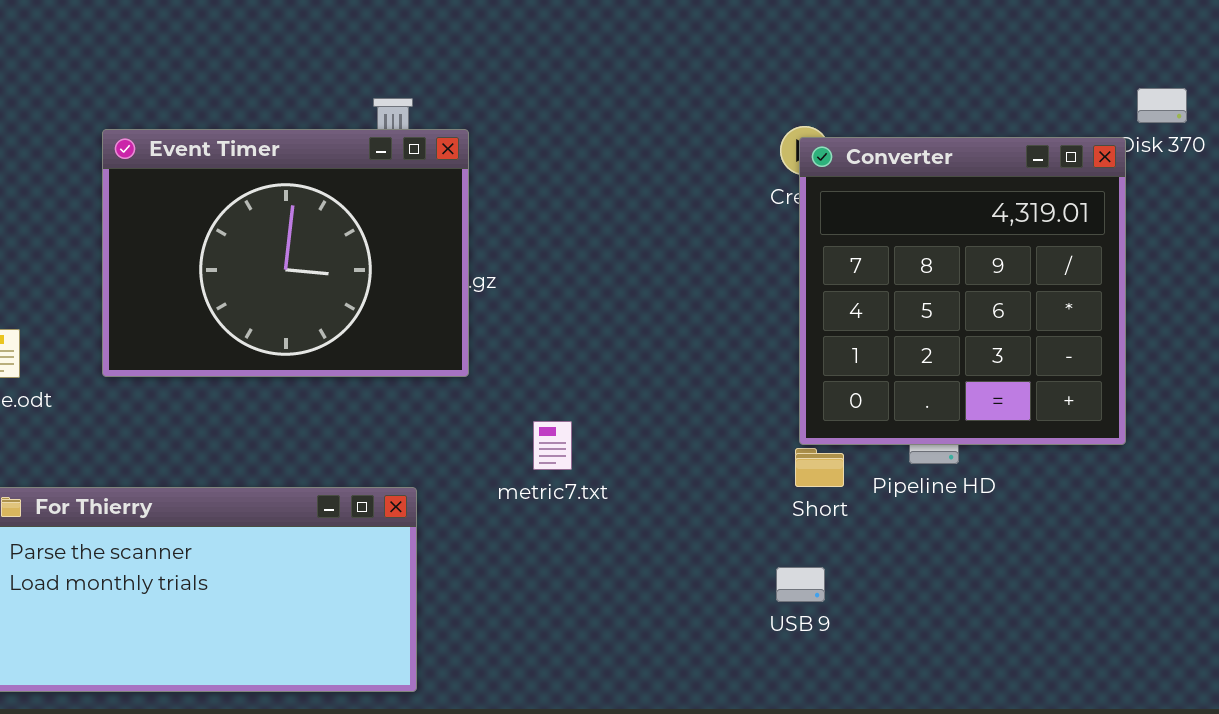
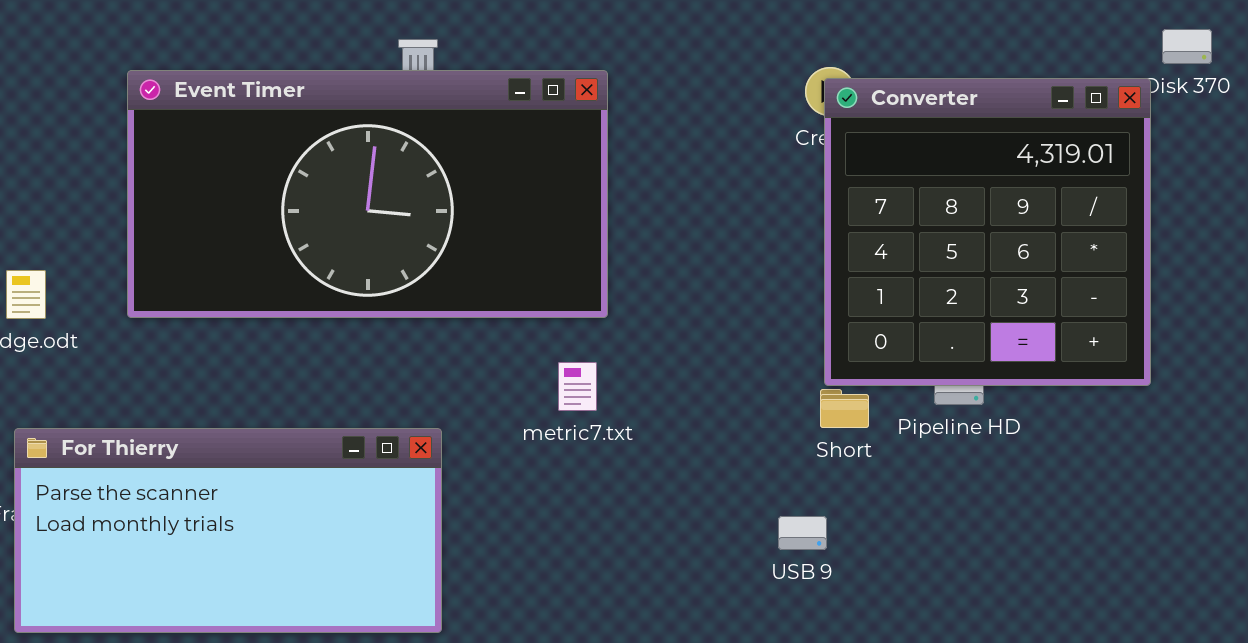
Event Timer: [102,129,469,377] -> [127,70,608,318], resized
USB 9: [776,567,825,602] -> [778,516,827,550], moved

